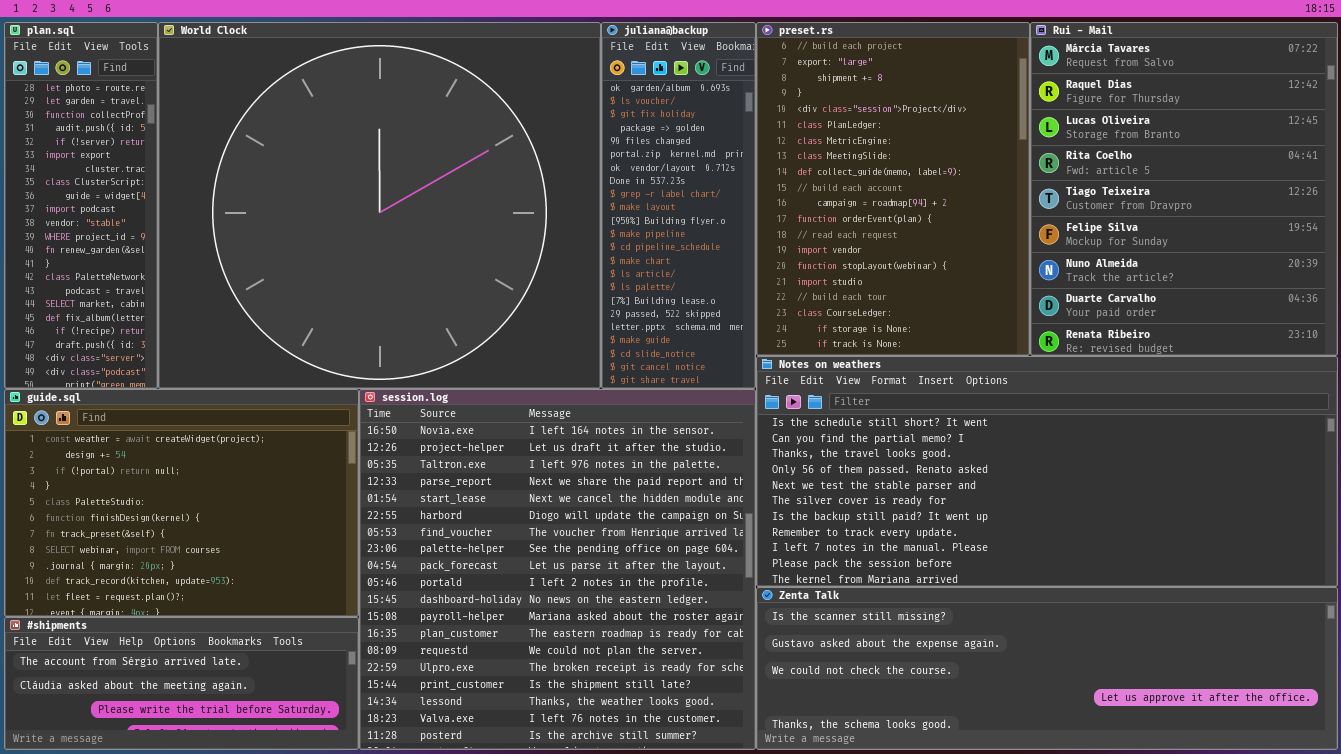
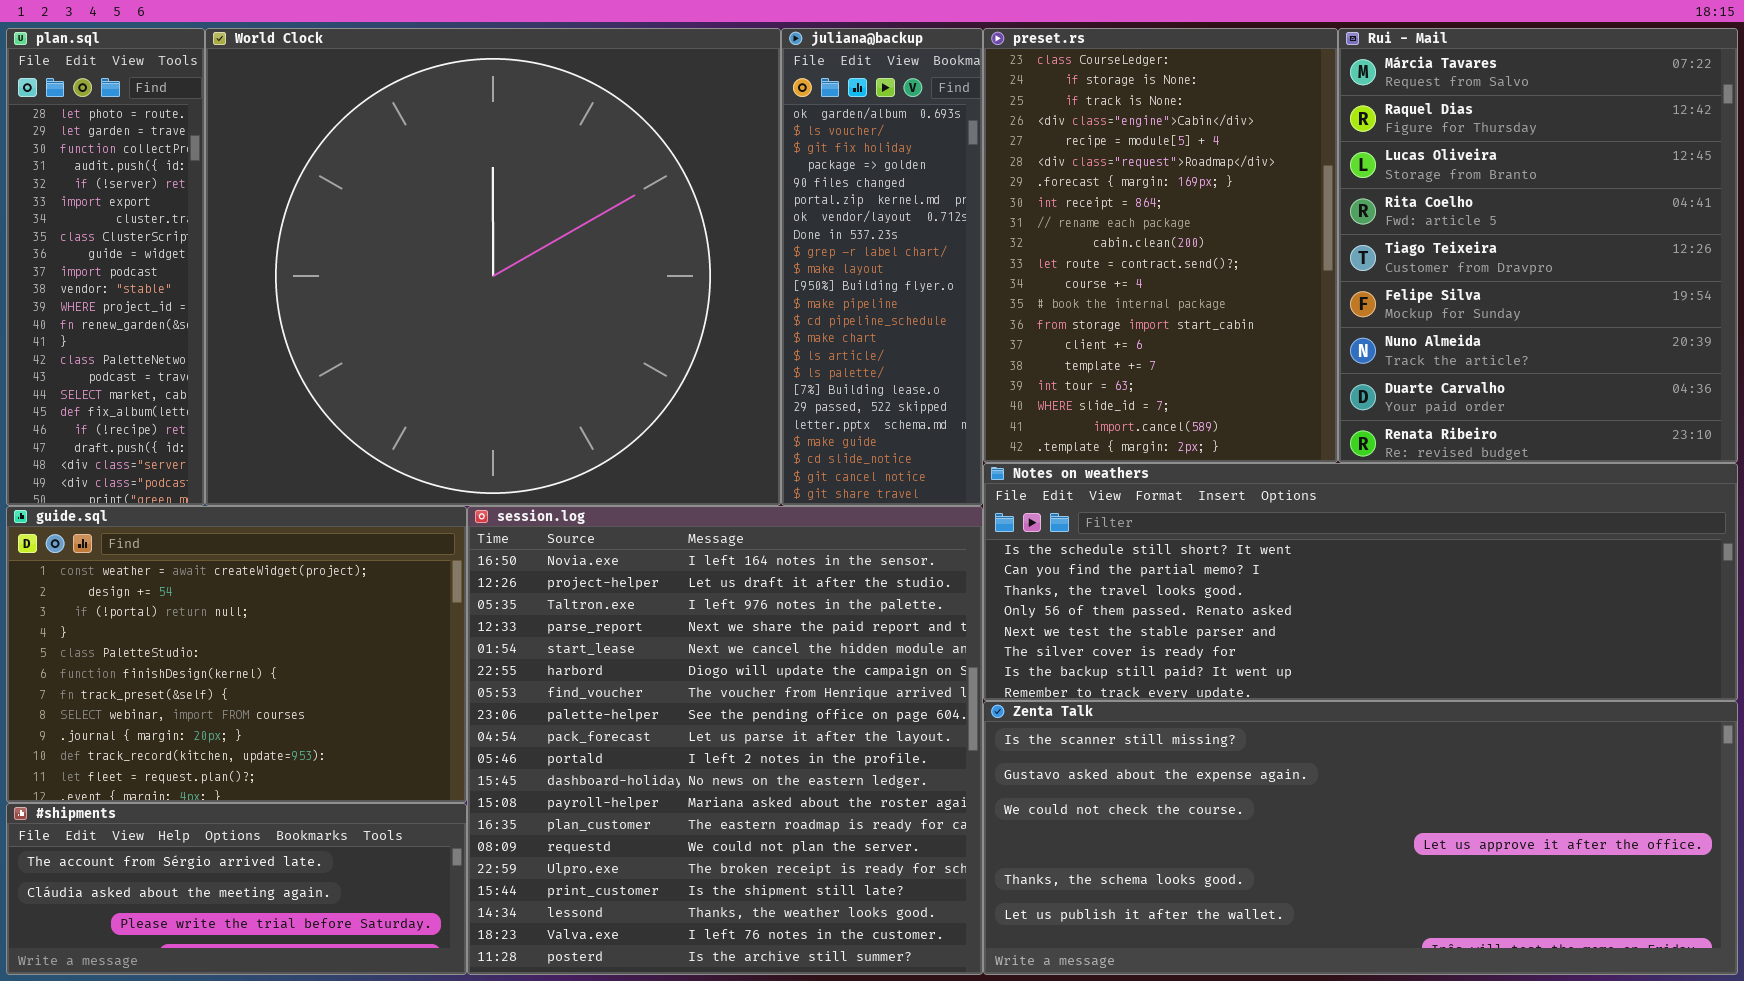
preset.rs: [756,22,1030,356] -> [983,28,1338,463], scrolled down 17 rows
Notes on weathers: [756,356,1338,587] -> [983,463,1738,701], resized
Zenta Talk: [756,587,1338,750] -> [983,701,1738,975], resized

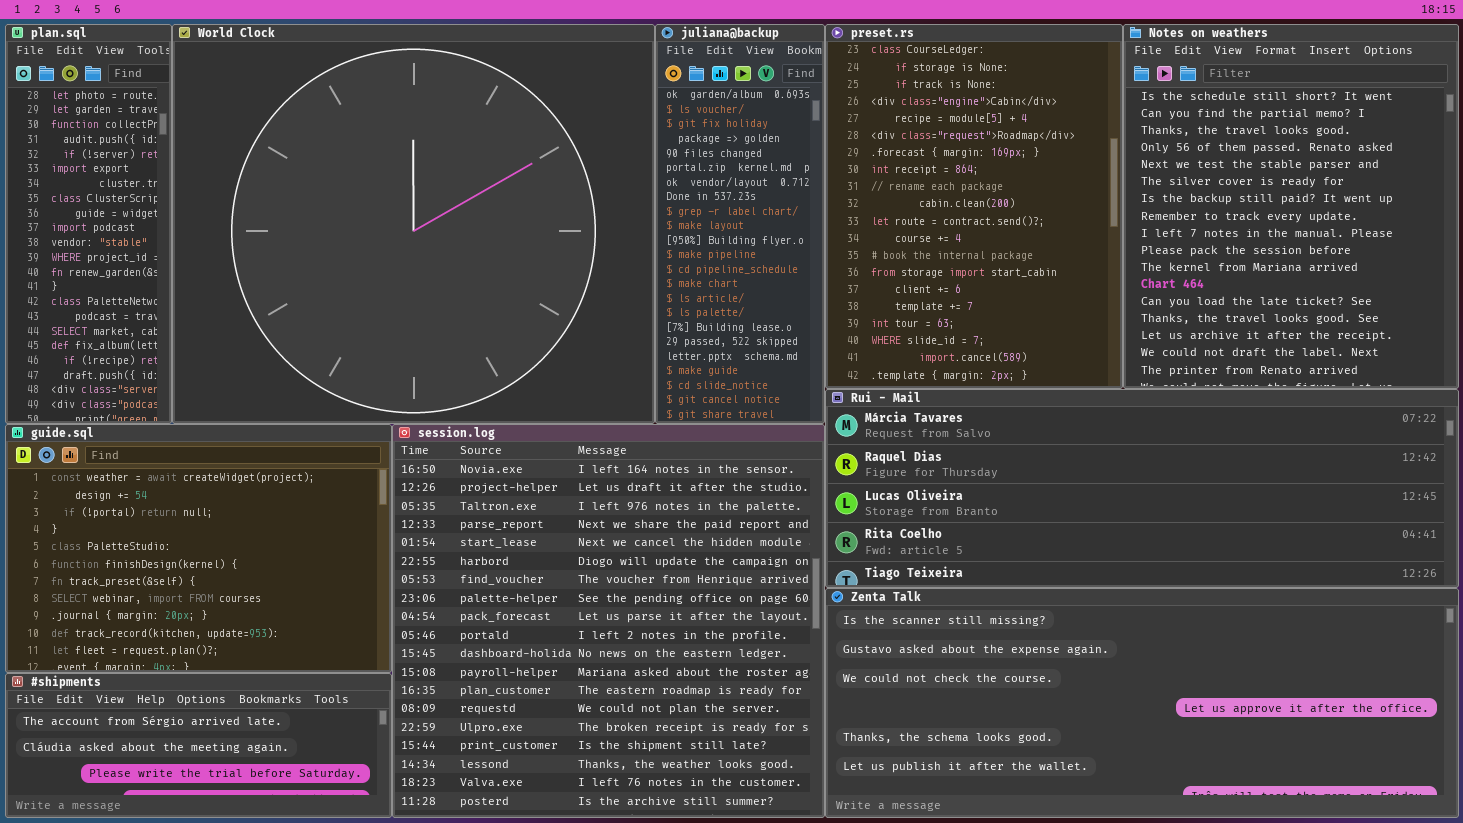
Rui - Mail: [1338,28,1738,463] -> [825,389,1459,588], moved, resized
Notes on weathers: [983,463,1738,701] -> [1123,24,1459,389], moved, resized

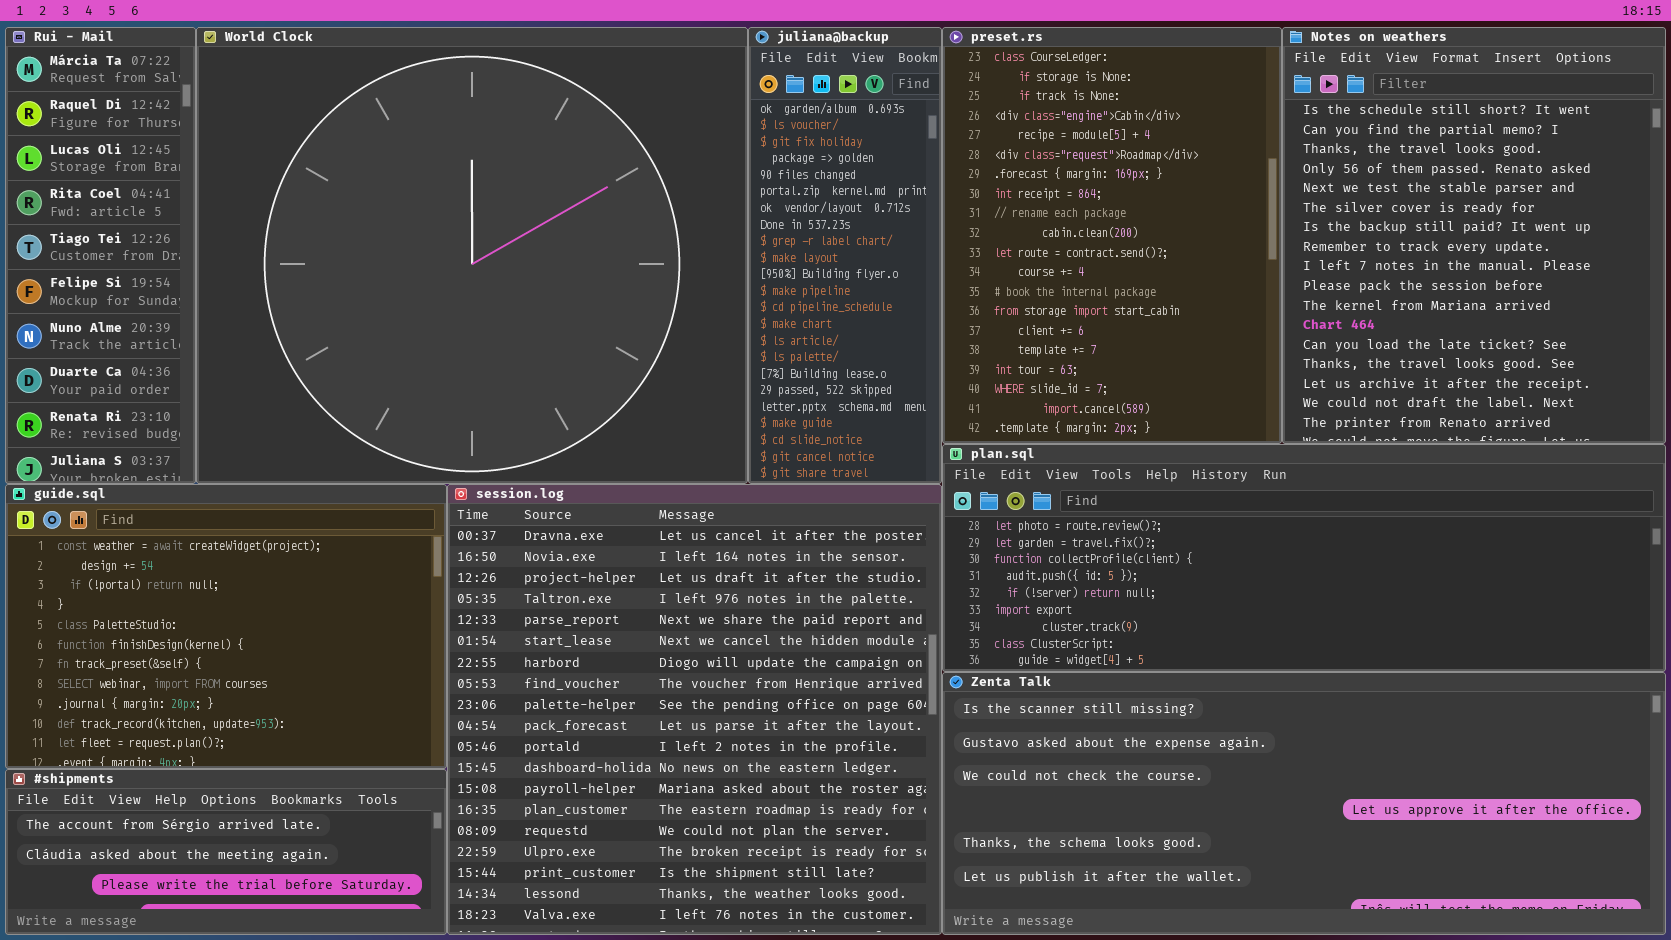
plan.sql: [5,24,172,424] -> [942,444,1666,672], moved, resized
Rui - Mail: [825,389,1459,588] -> [5,27,196,484], moved, resized
session.log: [392,424,825,818] -> [447,484,942,935], scrolled up 1 row

